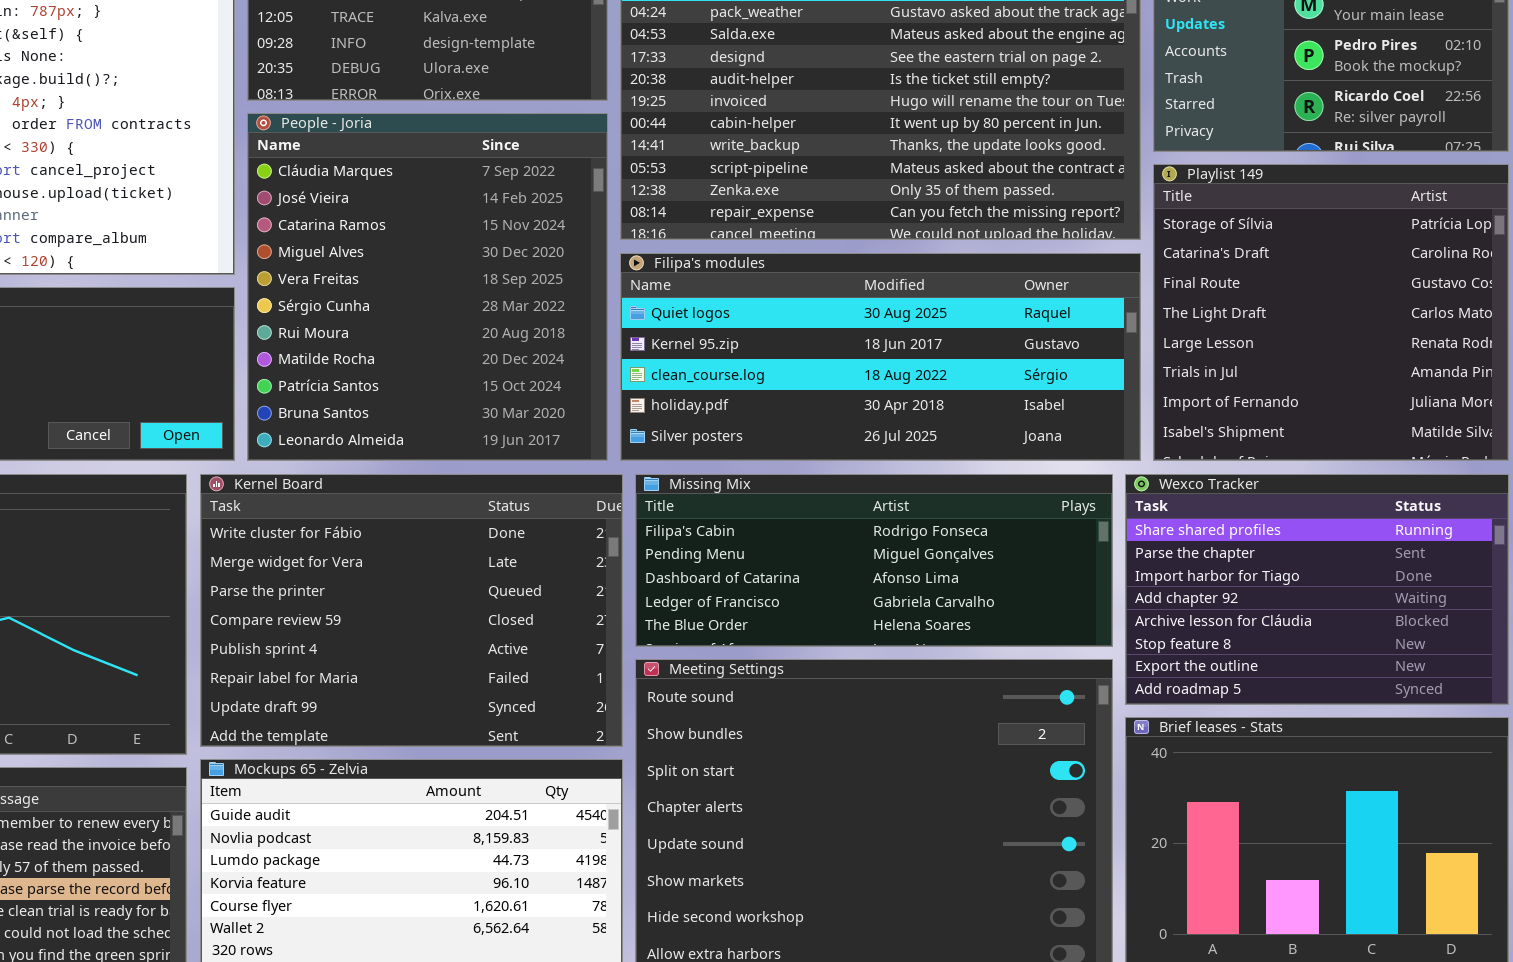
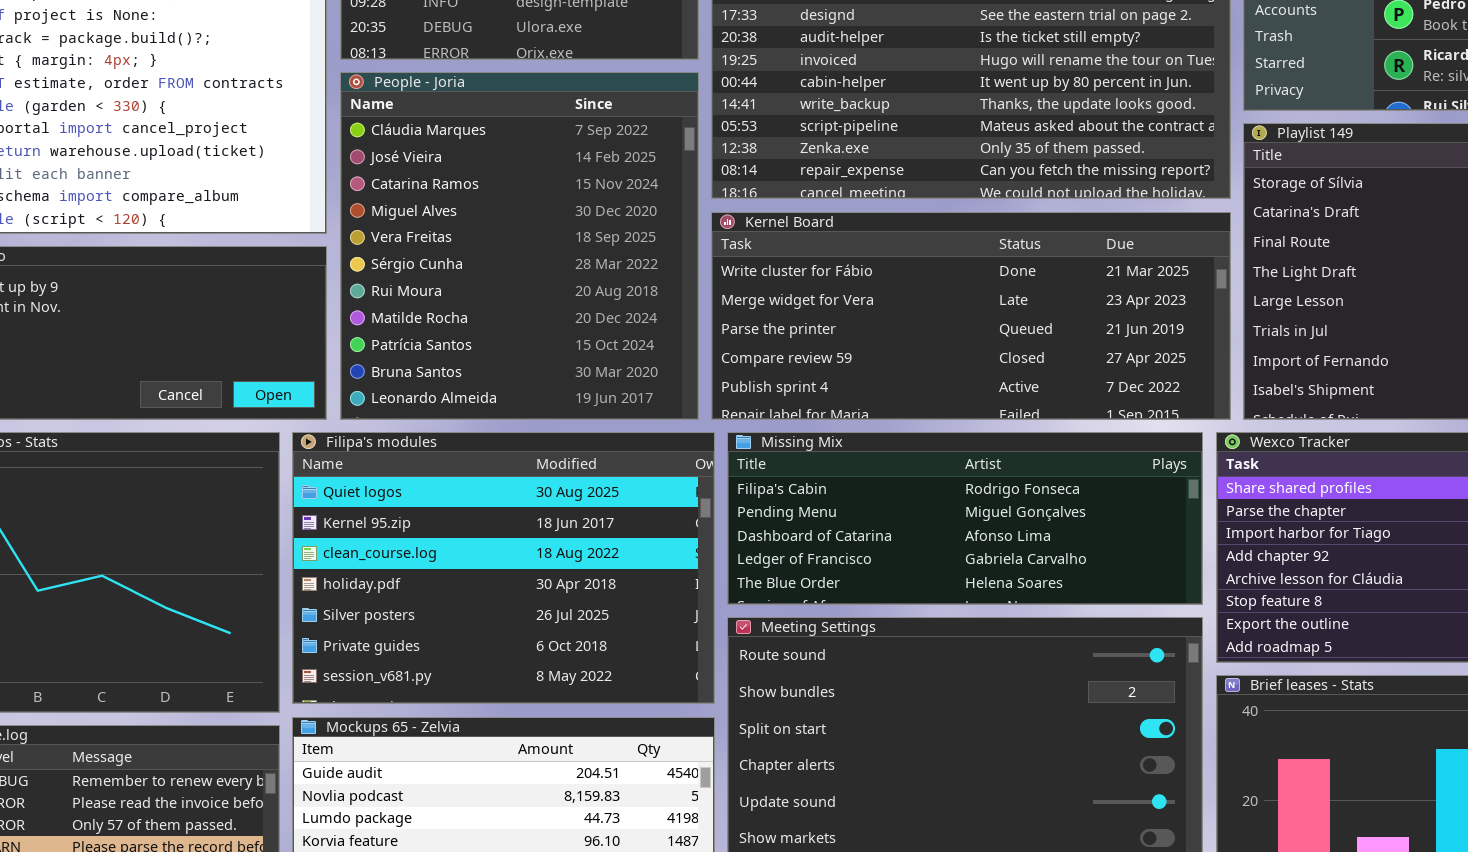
Filipa's modules: [620,253,1141,461] -> [292,432,715,704], moved, resized
Kernel Board: [200,474,623,747] -> [711,212,1231,420], moved, resized

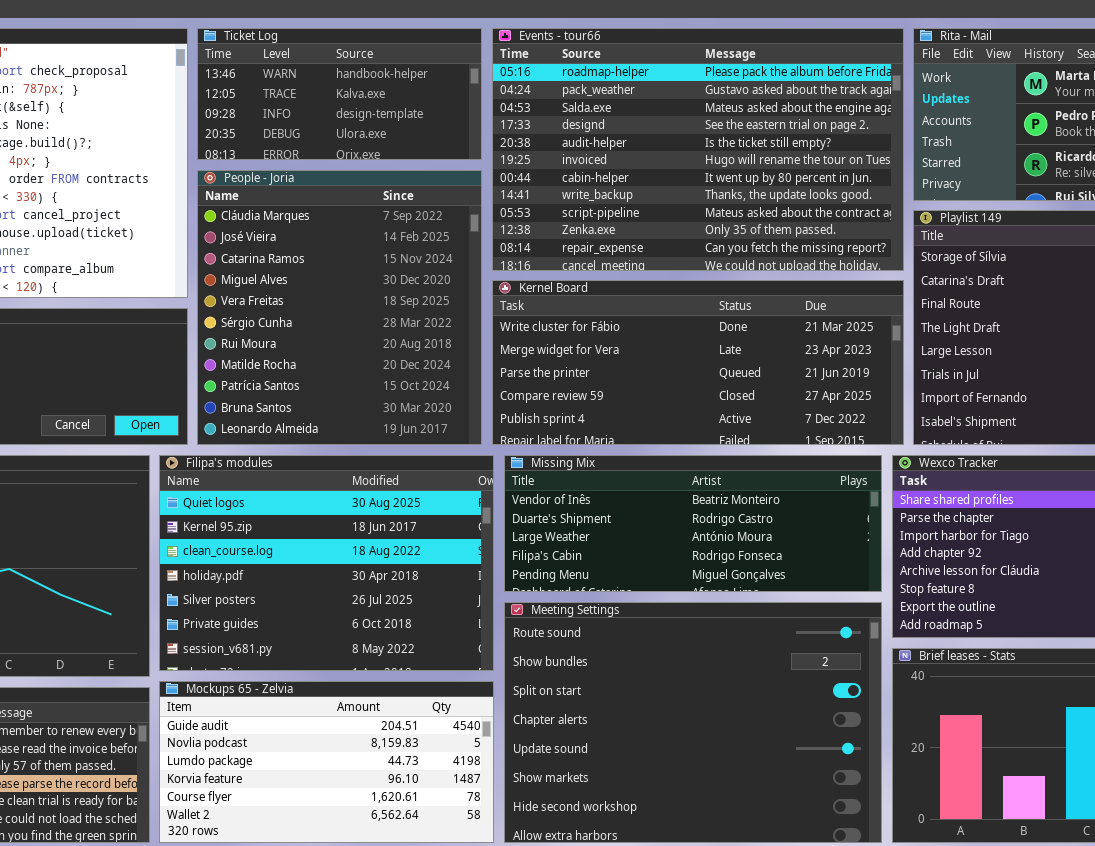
Missing Mix: [727,432,1203,605] -> [504,455,882,592], scrolled up 3 rows

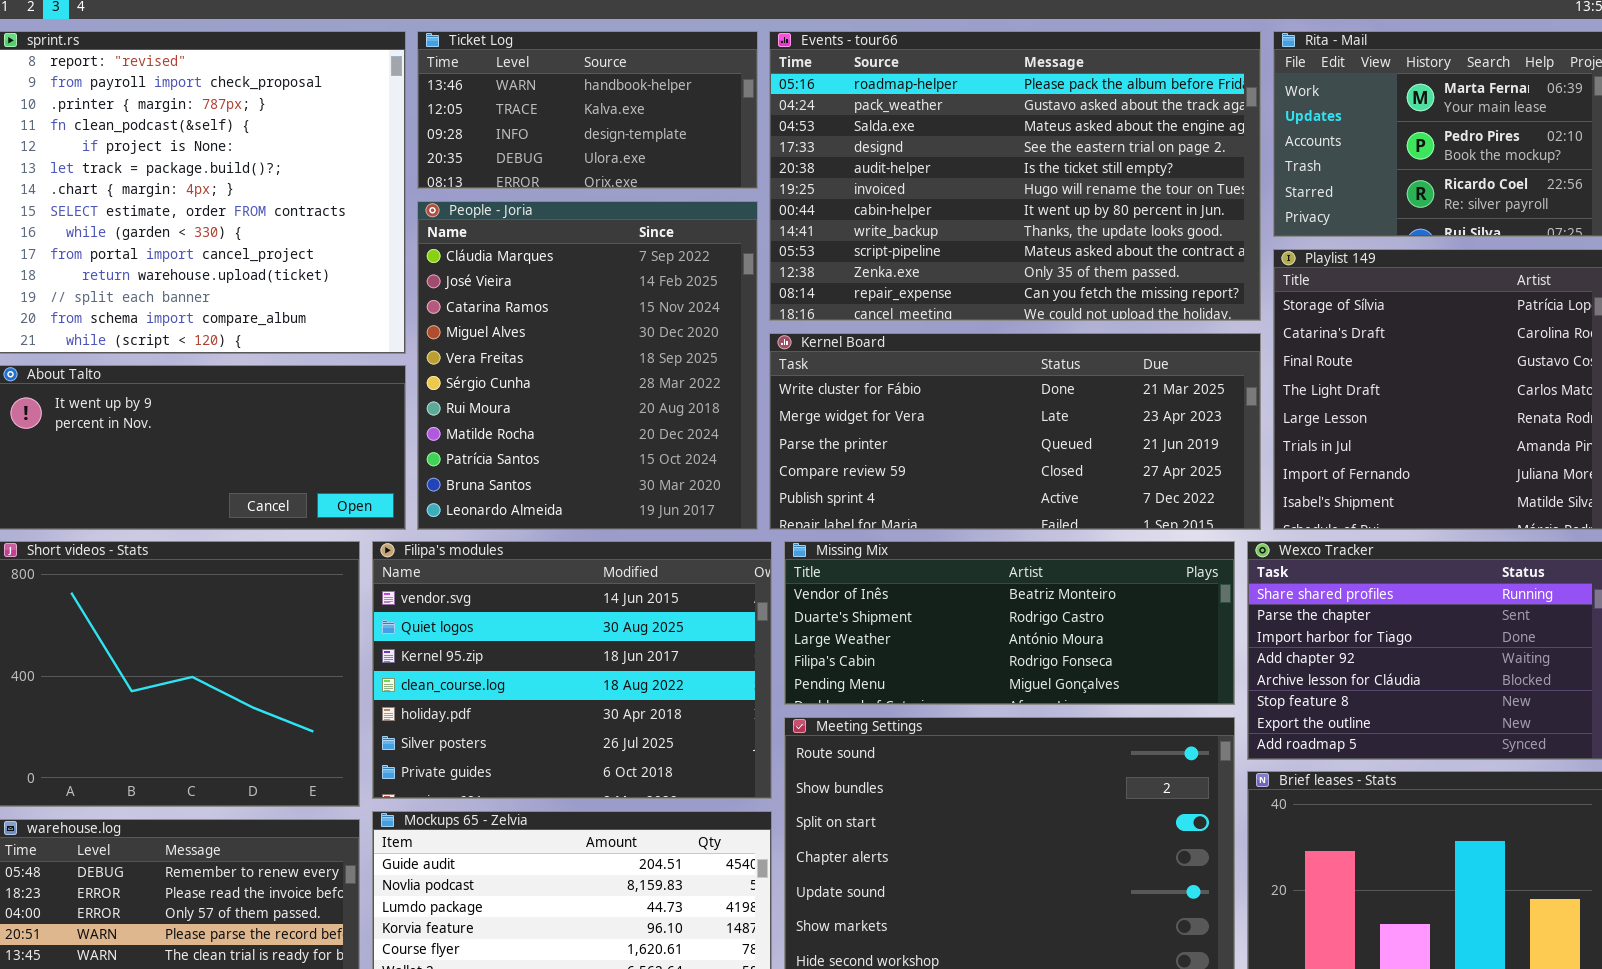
Filipa's modules: [159,455,494,671] -> [372,541,772,799], scrolled up 1 row

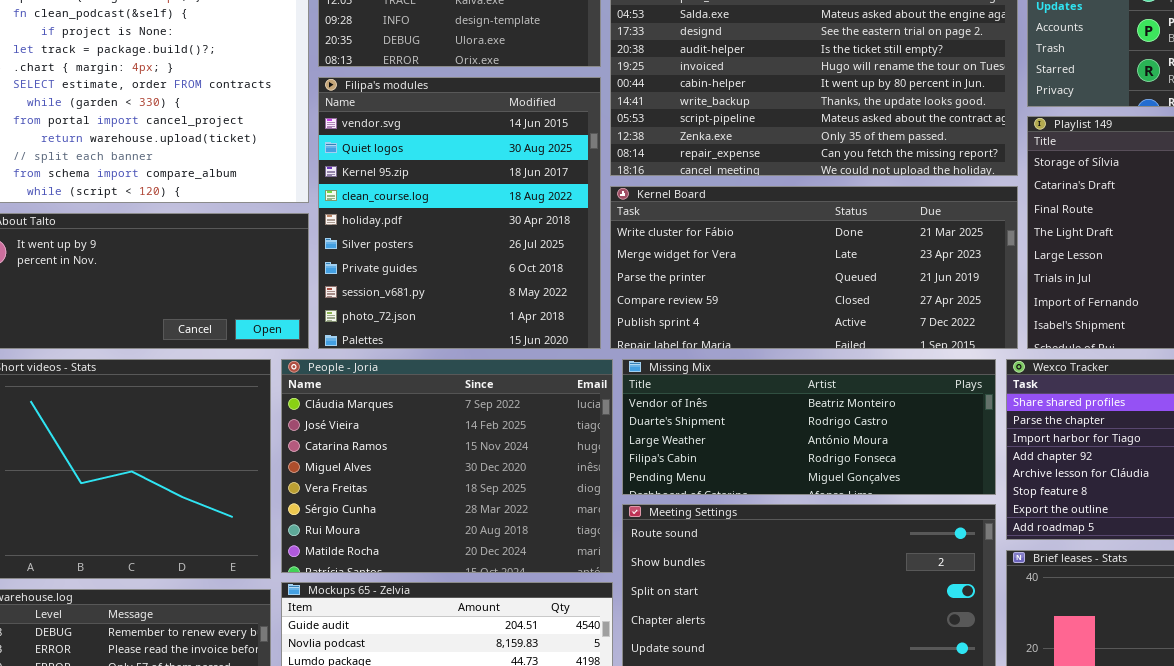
People - Joria: [417,201,758,530] -> [281,359,613,573], moved, resized
Filipa's modules: [372,541,772,799] -> [318,77,601,349], moved, resized

